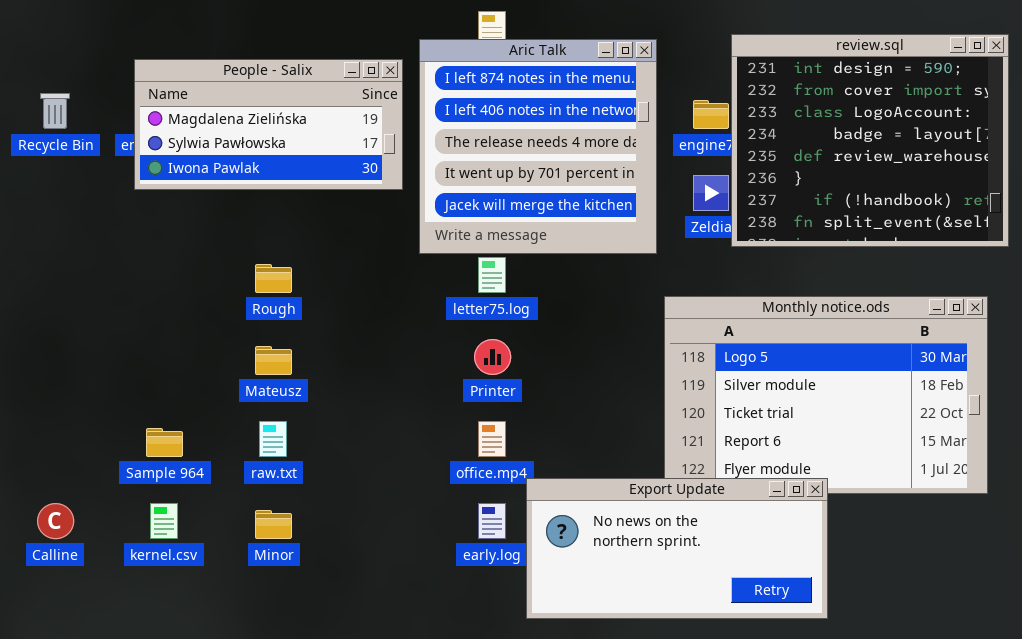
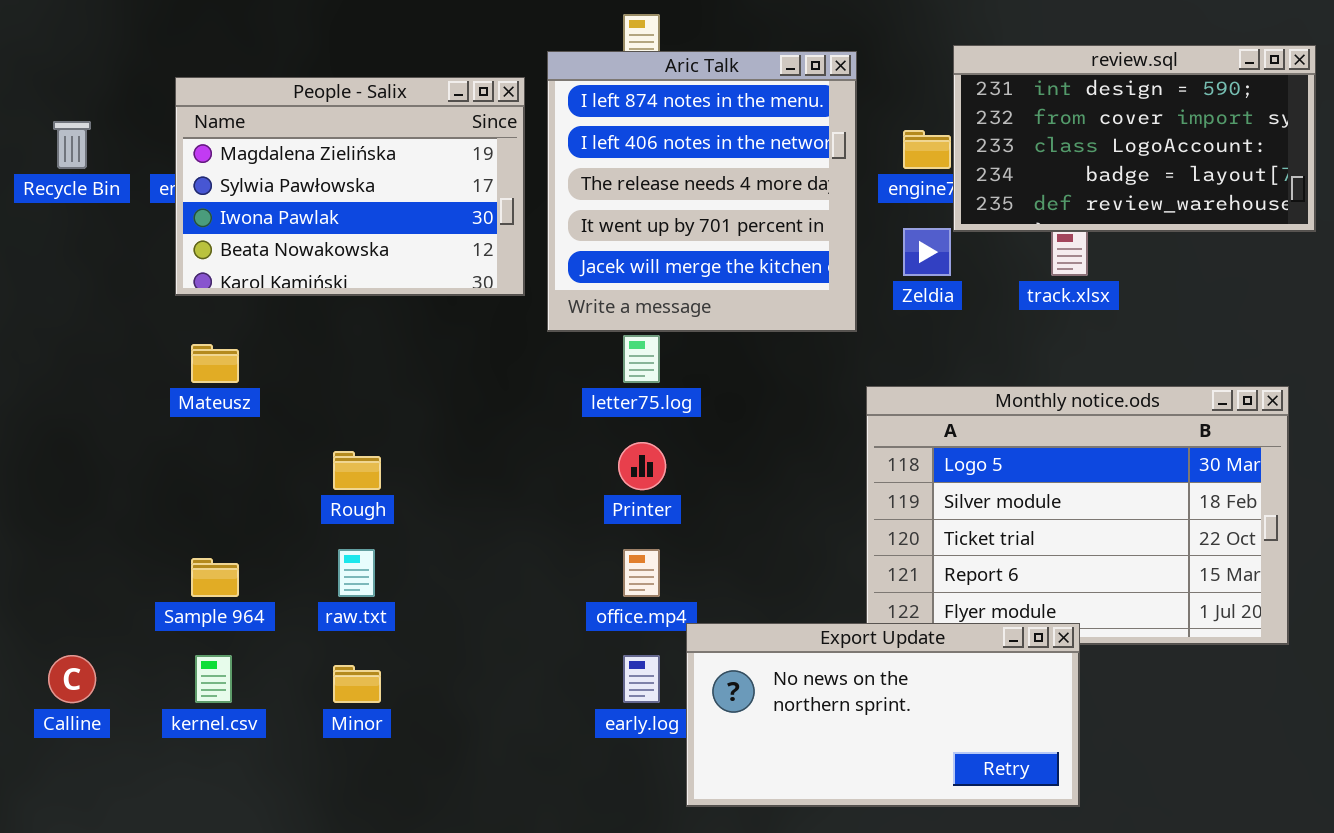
review.sql: [731,34,1009,247] -> [953,45,1316,232], resized
People - Salix: [134,59,403,190] -> [175,77,525,296], resized
Rough: [255,264,292,293] -> [333,451,381,490], moved
Mateusz: [255,346,292,375] -> [191,344,239,383], moved

